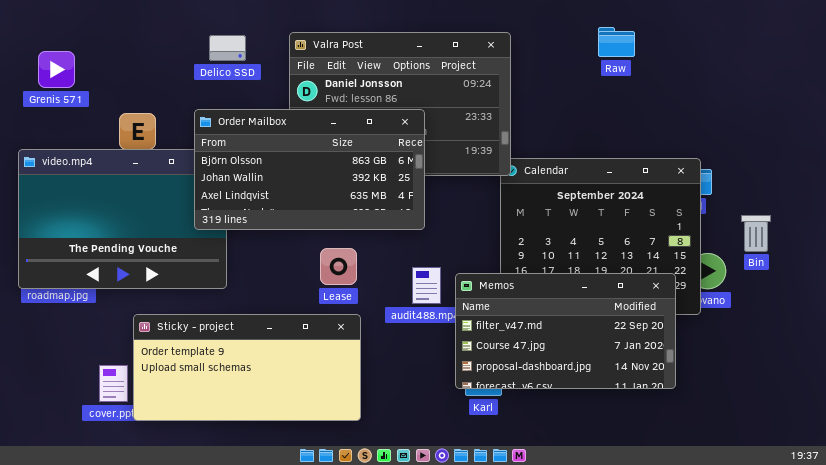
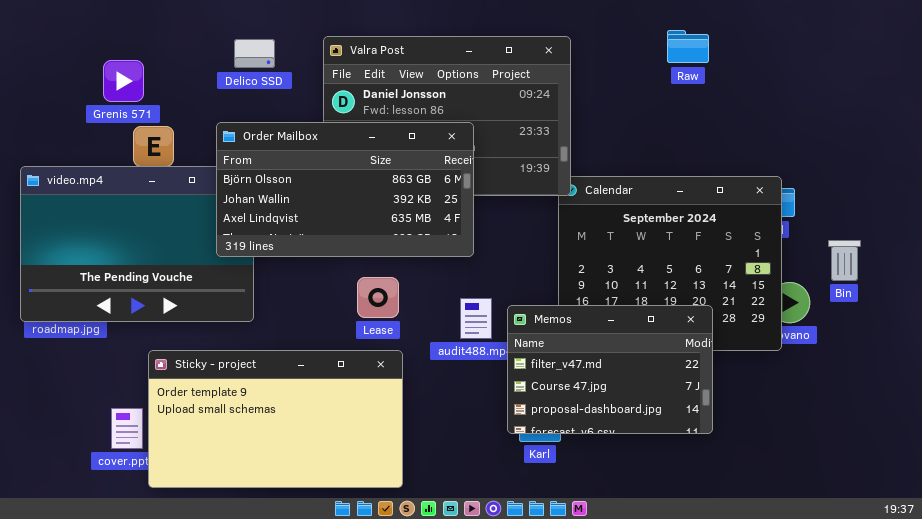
Grenis 571: [38,51,75,88] -> [103,60,144,102], moved
Memos: [455,273,676,389] -> [507,305,713,434], resized
Sticky - project: [133,314,361,421] -> [148,350,403,488], resized

